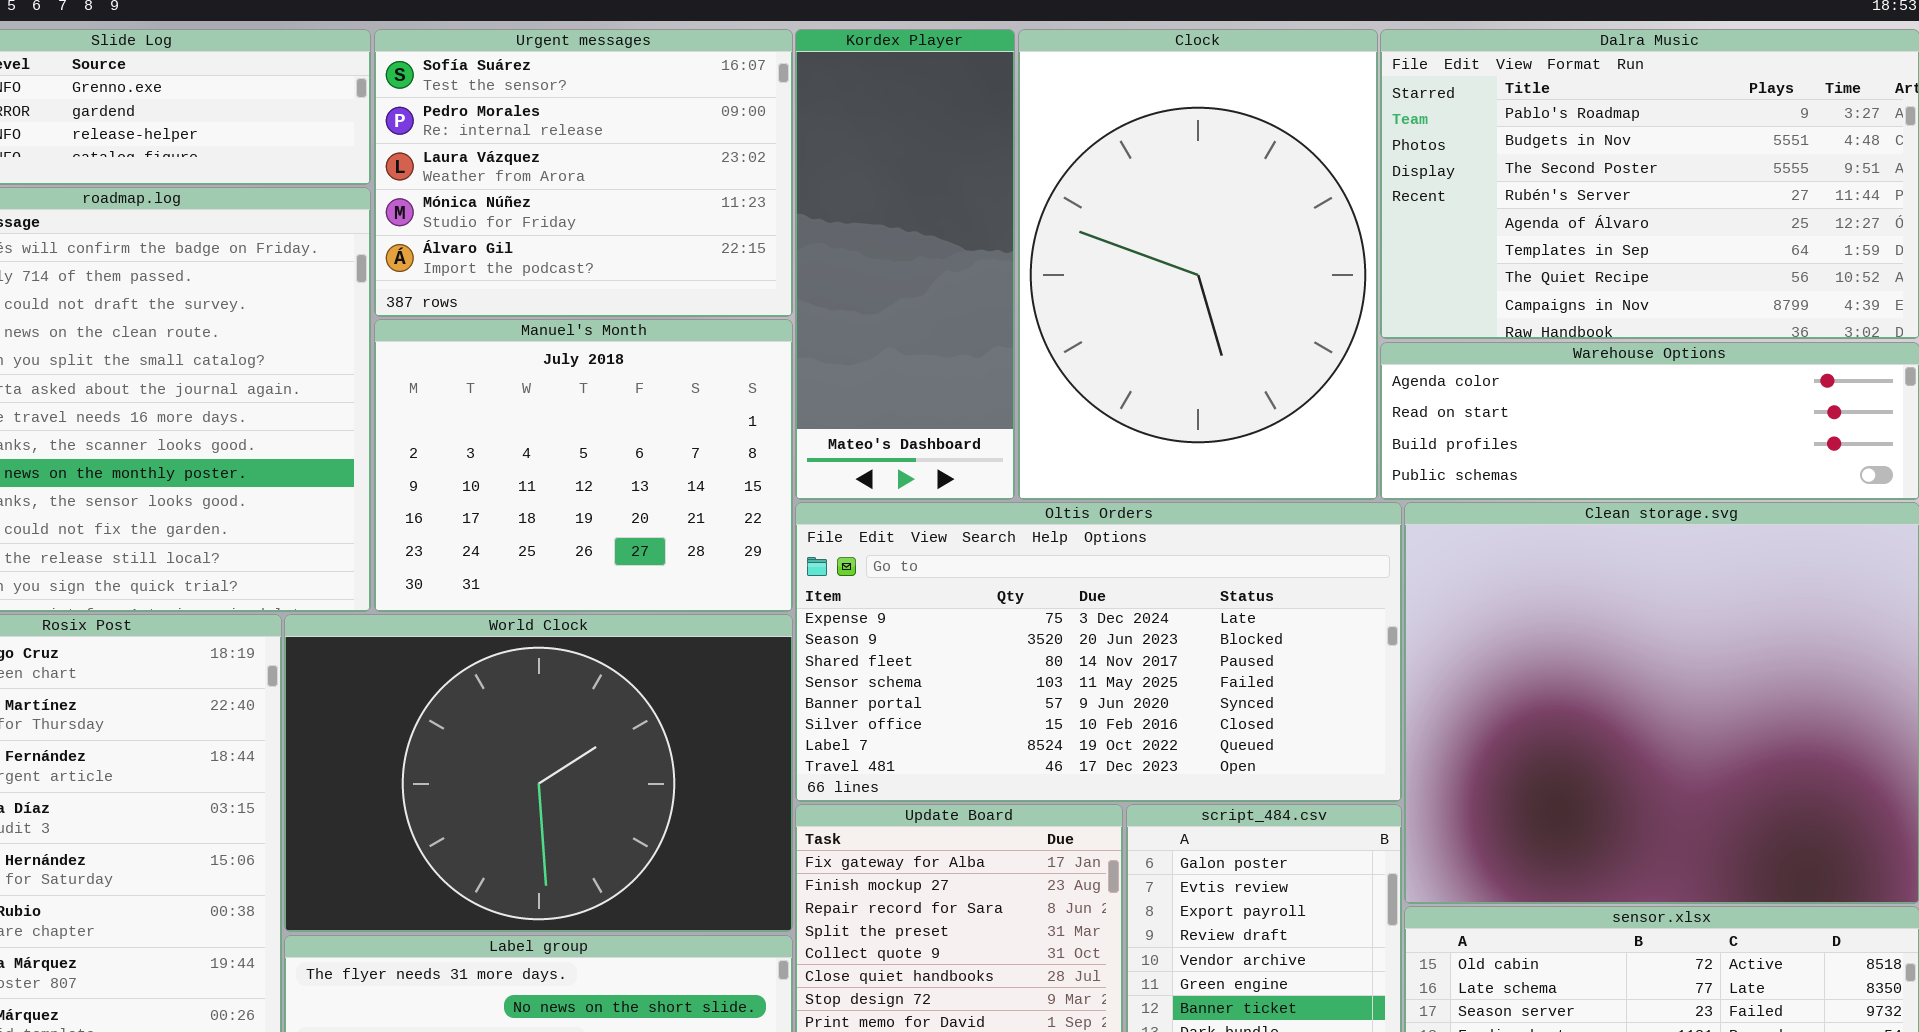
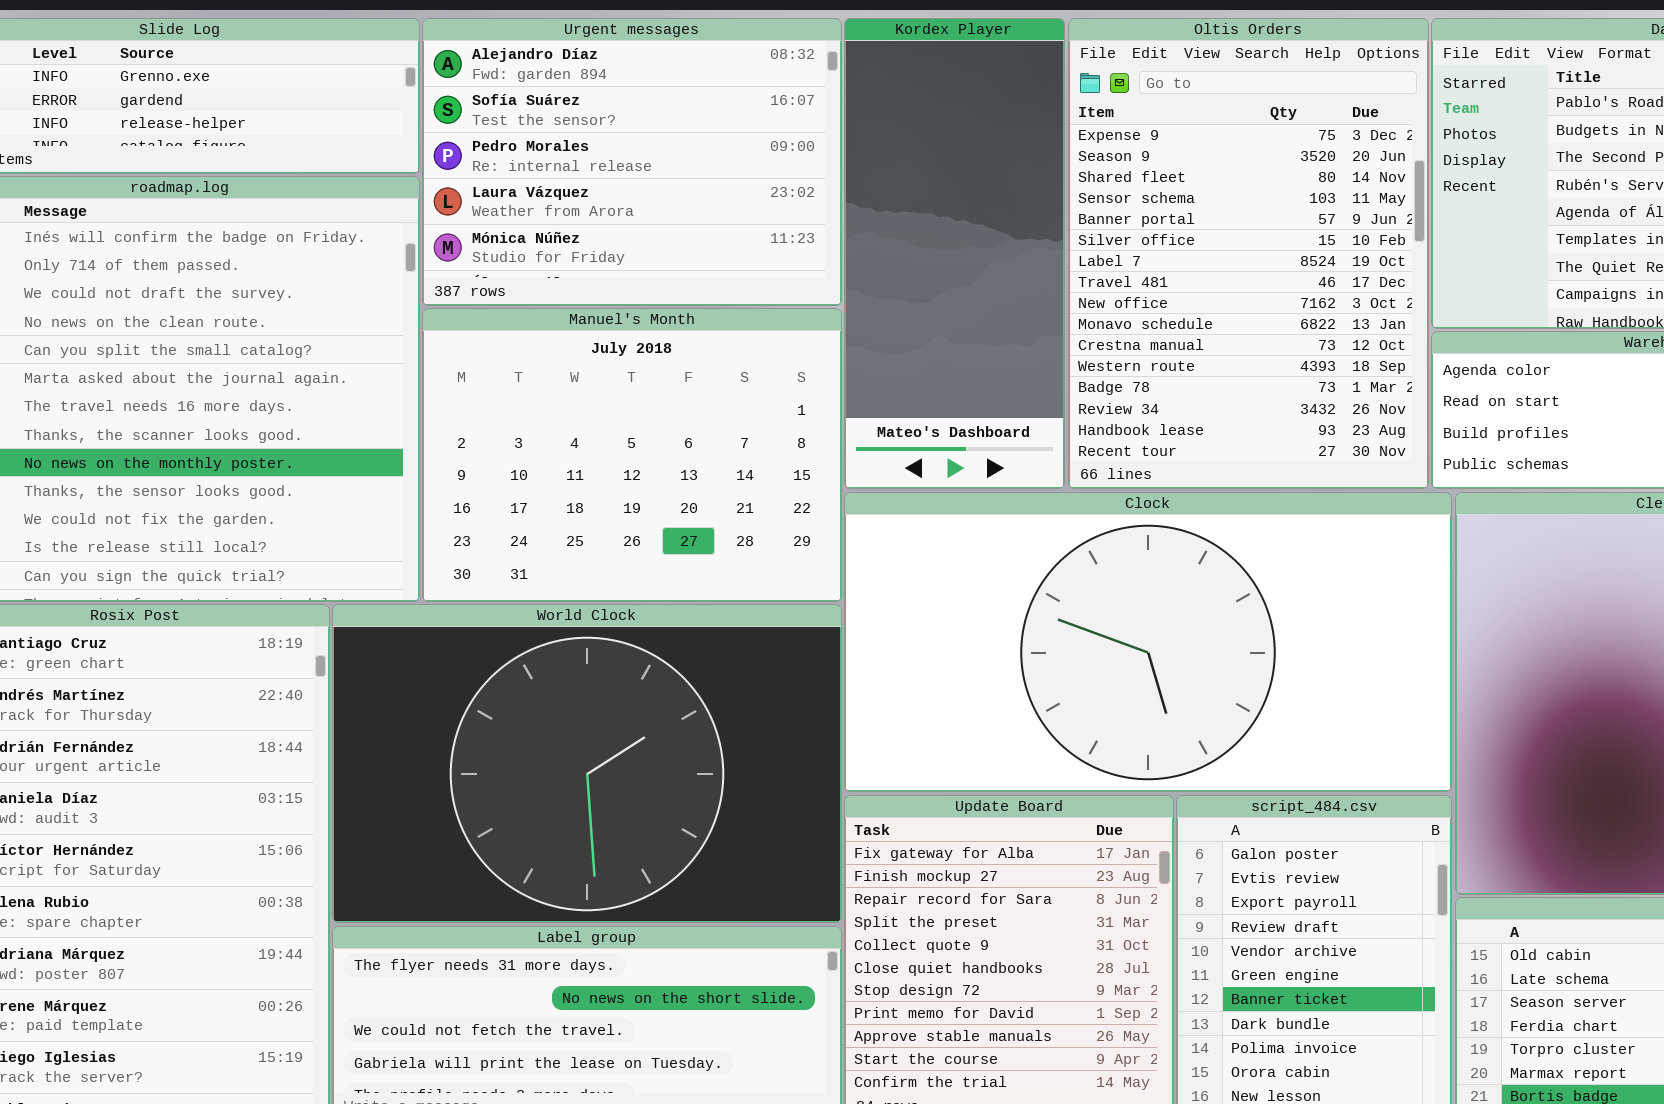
Urgent messages: [374,29,793,317] -> [422,18,842,306], scrolled up 1 row
Clock: [1018,29,1378,500] -> [844,492,1452,792], moved, resized
Oltis Orders: [795,502,1402,802] -> [1068,18,1429,489], moved, resized

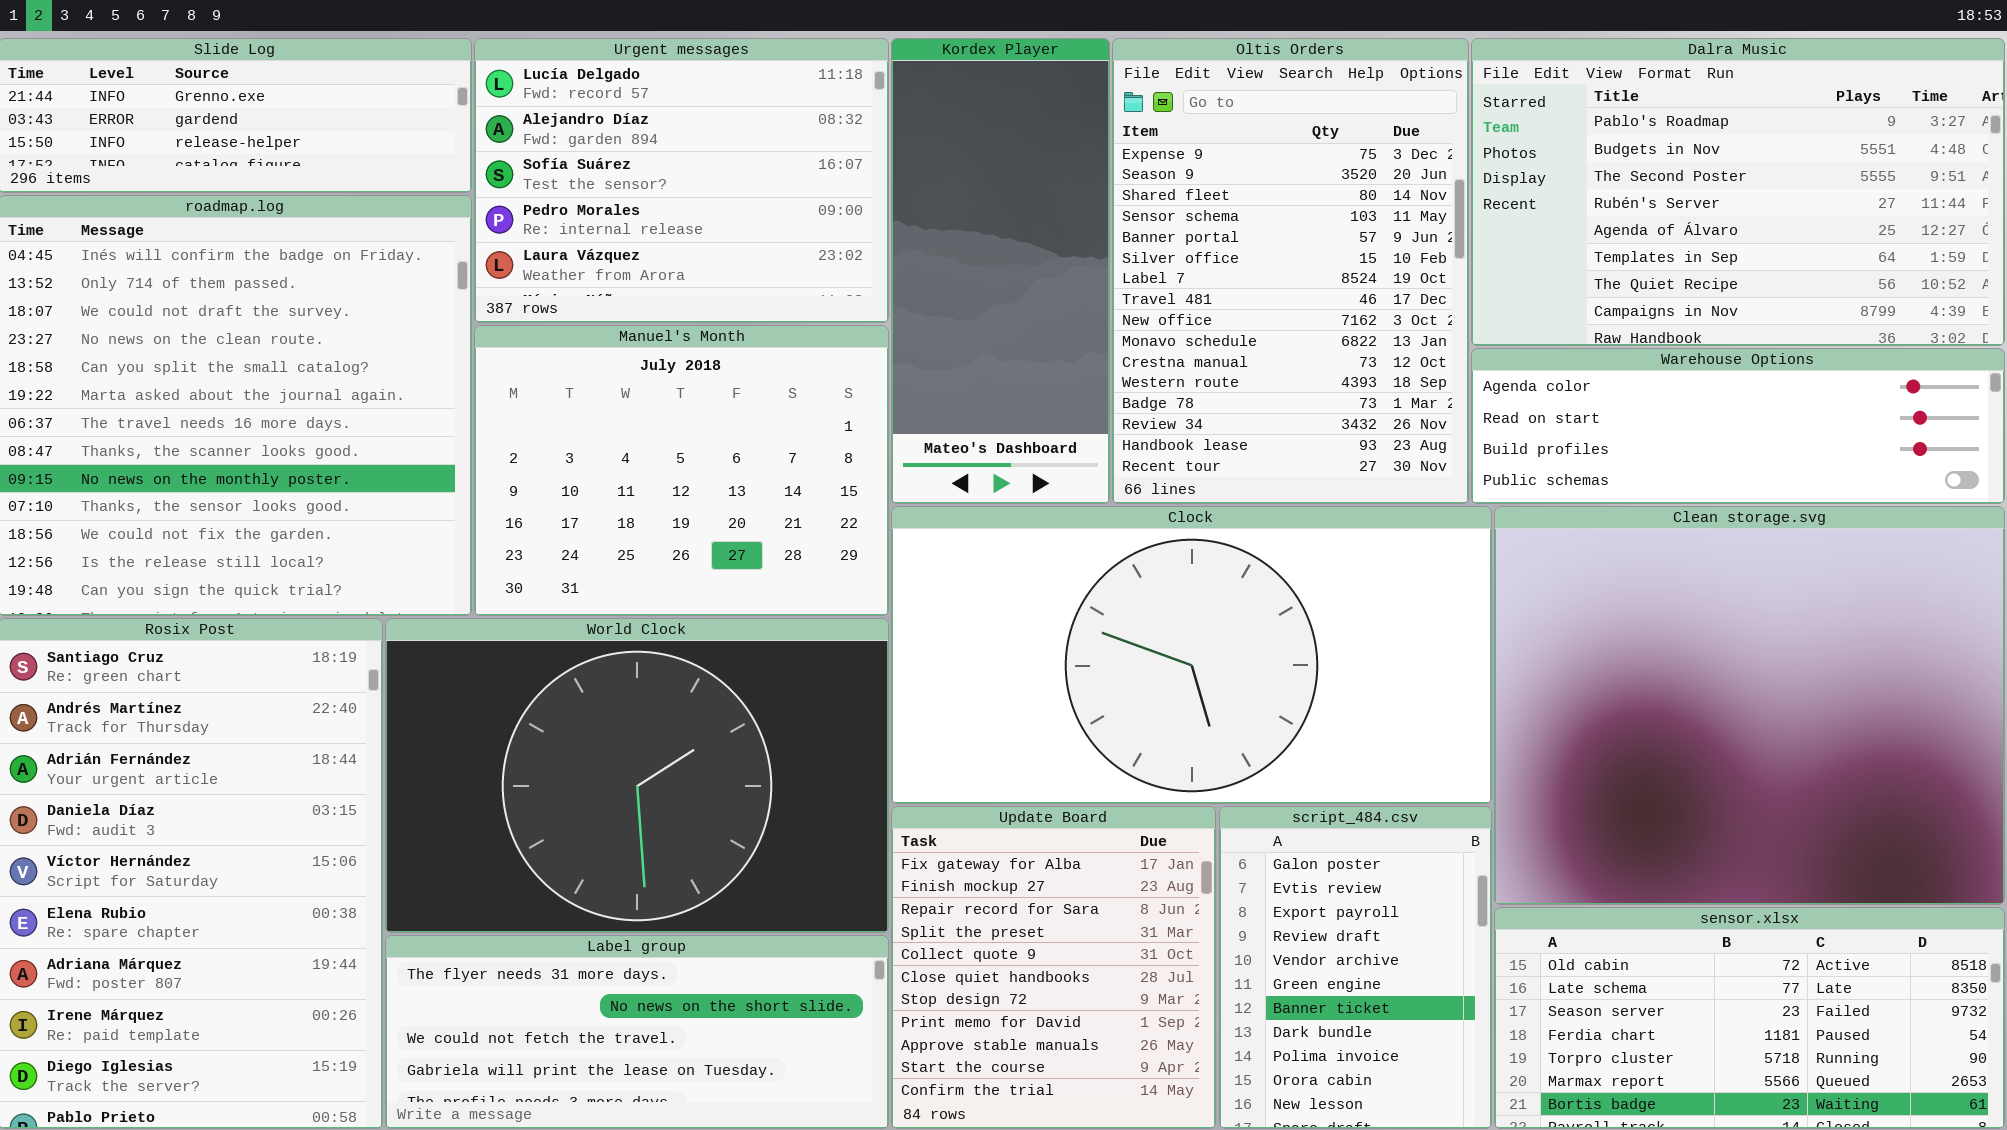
Urgent messages: [422,18,842,306] -> [474,38,889,323], scrolled up 1 row

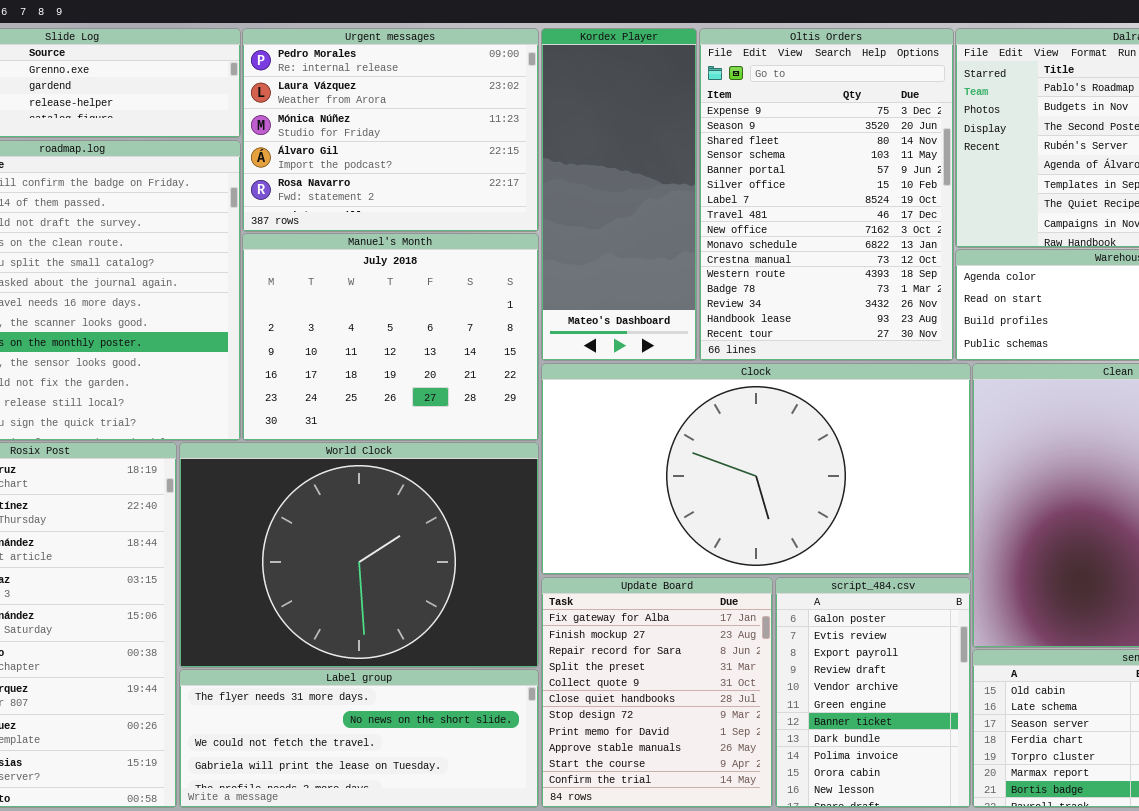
Urgent messages: [474,38,889,323] -> [242,28,539,232], scrolled down 3 rows

